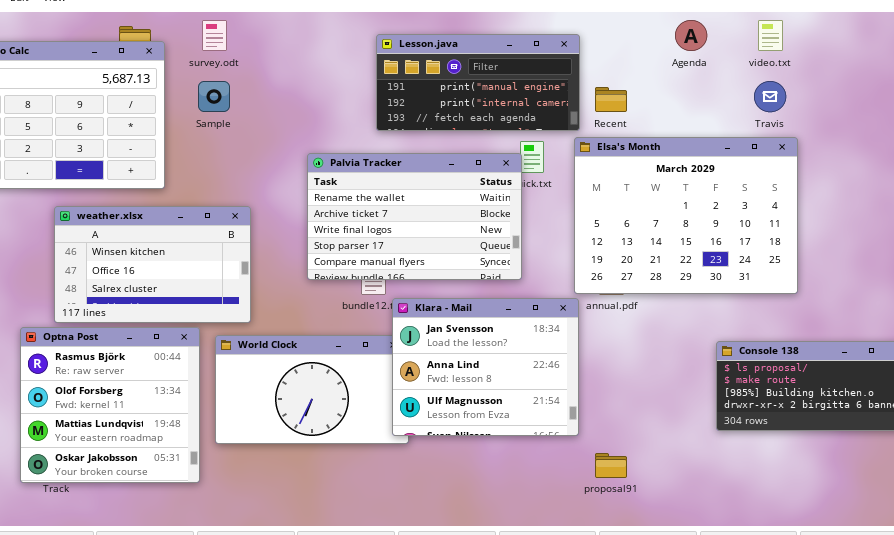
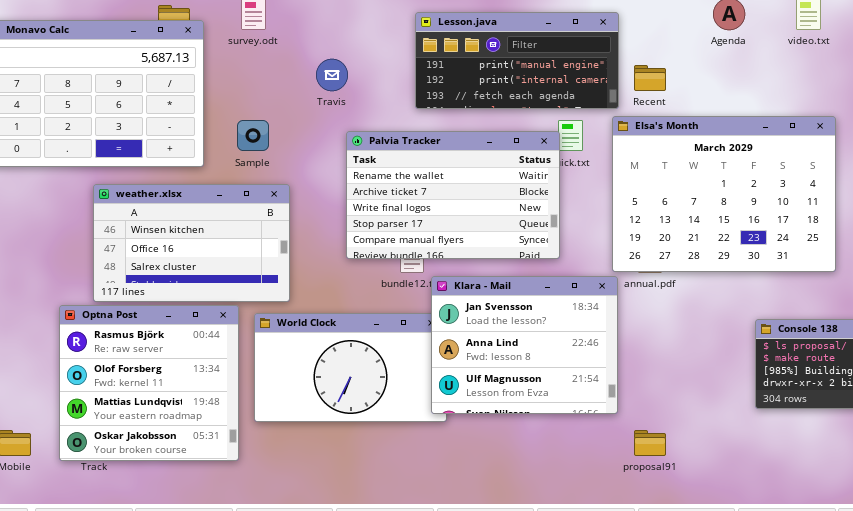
Sample: [198,81,230,112] -> [237,120,269,151], moved
Travis: [754,81,786,112] -> [316,59,348,91], moved

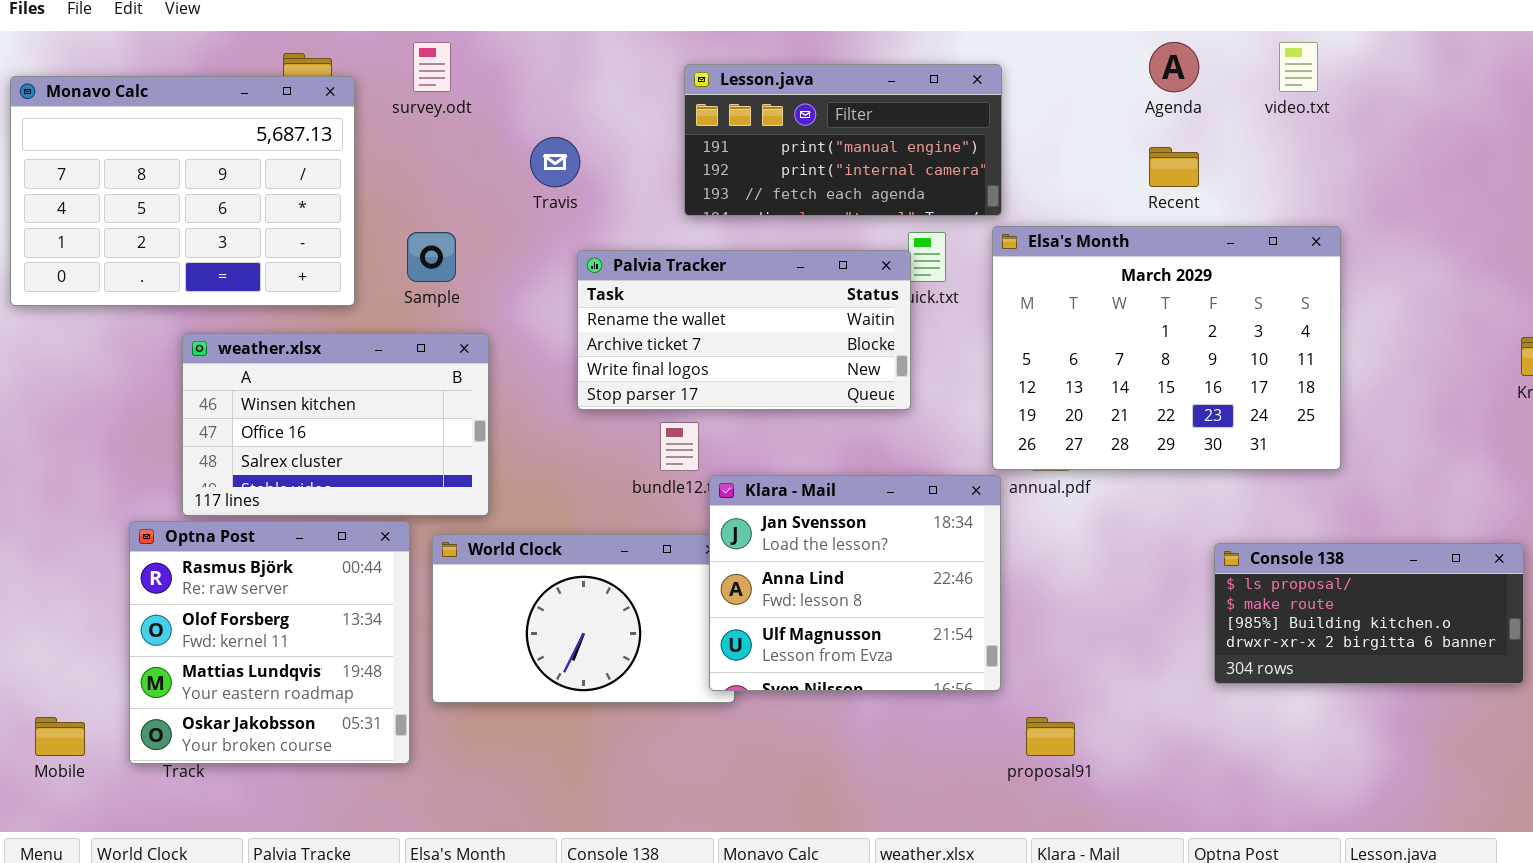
Recent: [634,65,666,91] -> [1149,147,1199,187], moved
Palvia Tracker: [346,131,560,259] -> [577,250,911,410], resized

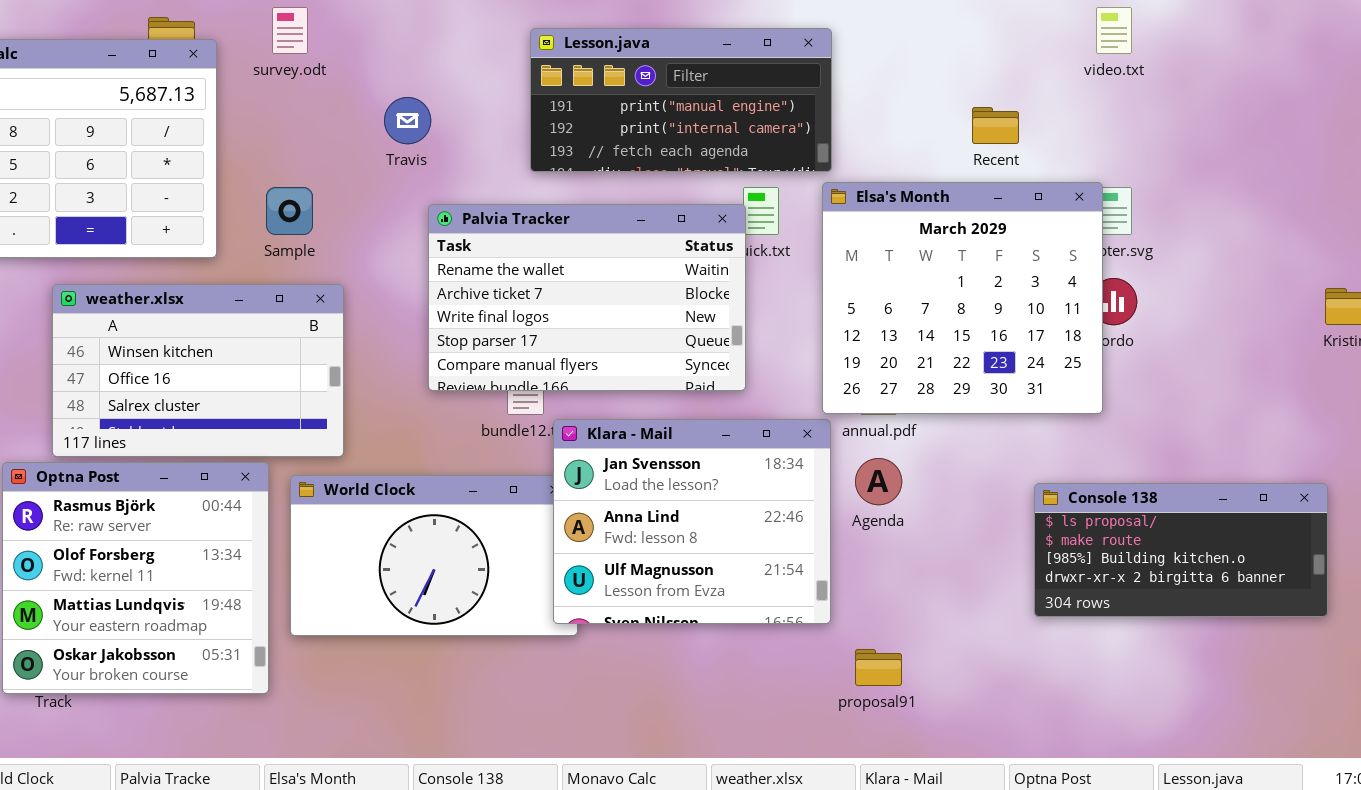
Agenda: [1149,42,1199,92] -> [855,458,902,505], moved
Elsa's Month: [992,226,1341,470] -> [822,182,1103,414], resized
Palvia Tracker: [577,250,911,410] -> [428,204,746,391], resized

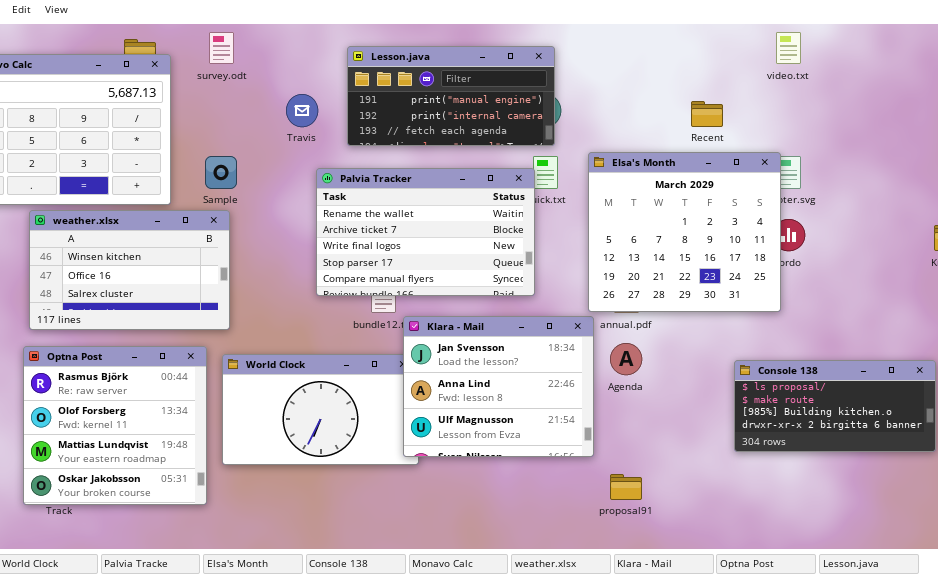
Lesson.java: [530,28,832,172] -> [347,46,555,146], moved
weather.xlsx: [52,284,344,457] -> [29,210,230,330], moved

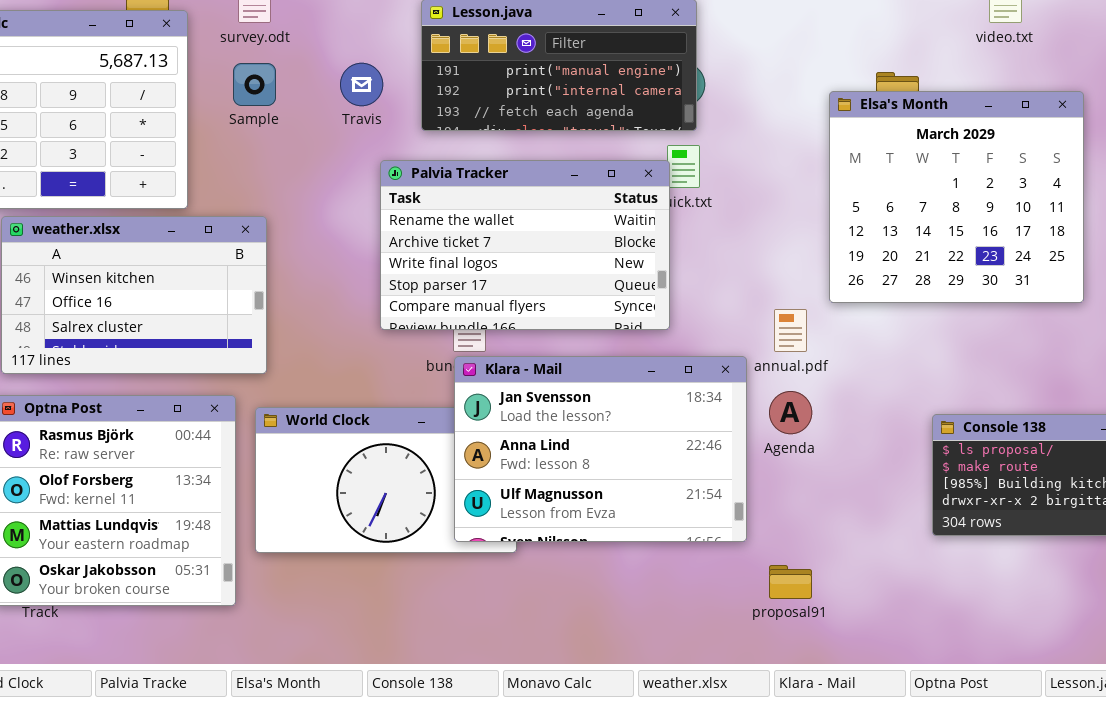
Elsa's Month: [588,152,781,312] -> [829,91,1084,303], moved
Sample: [205,156,237,189] -> [233,63,276,106], moved
Klara - Mail: [403,316,594,457] -> [454,356,747,542], resized

